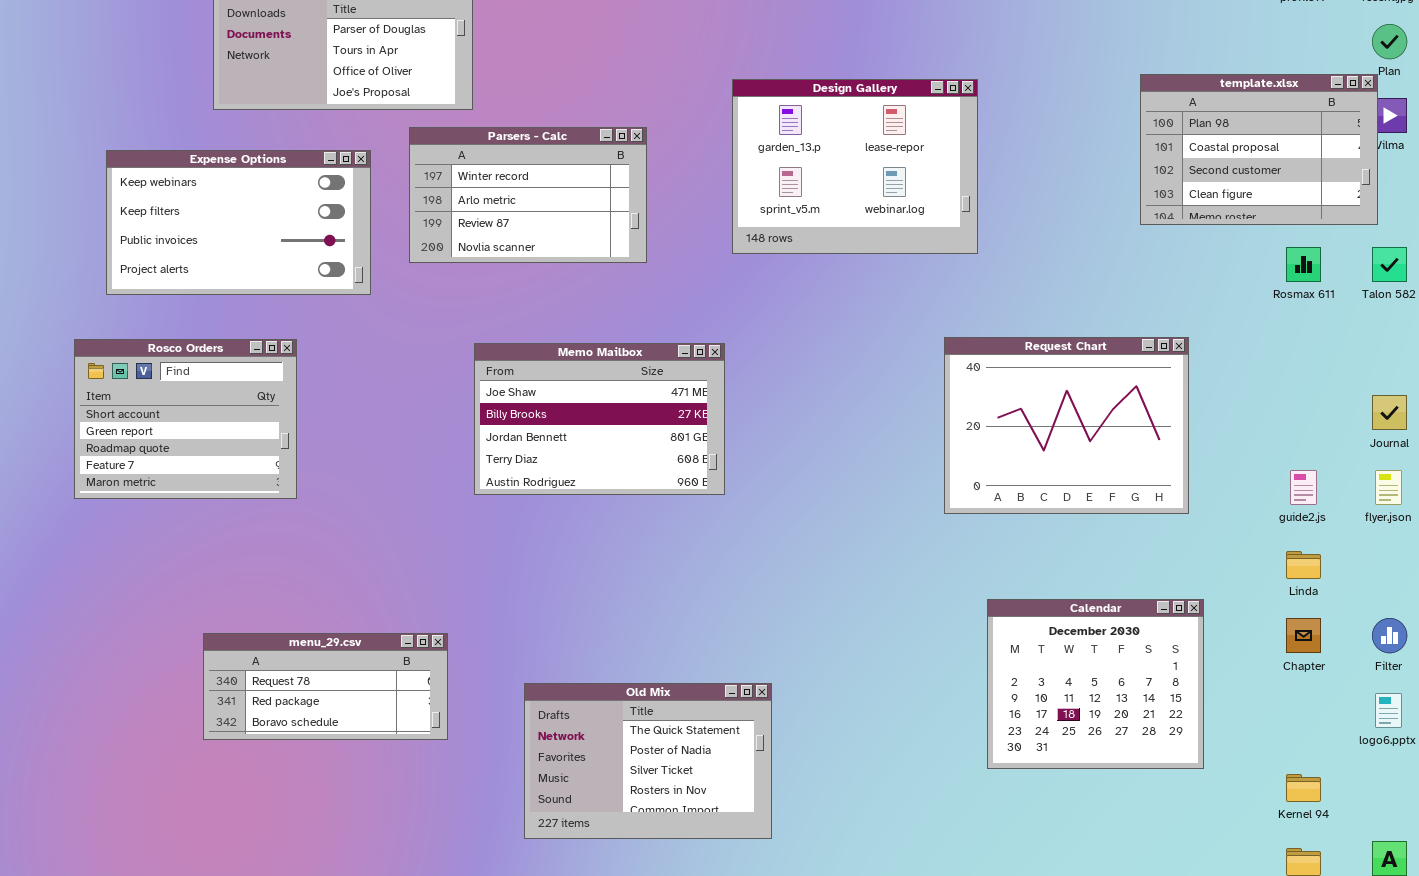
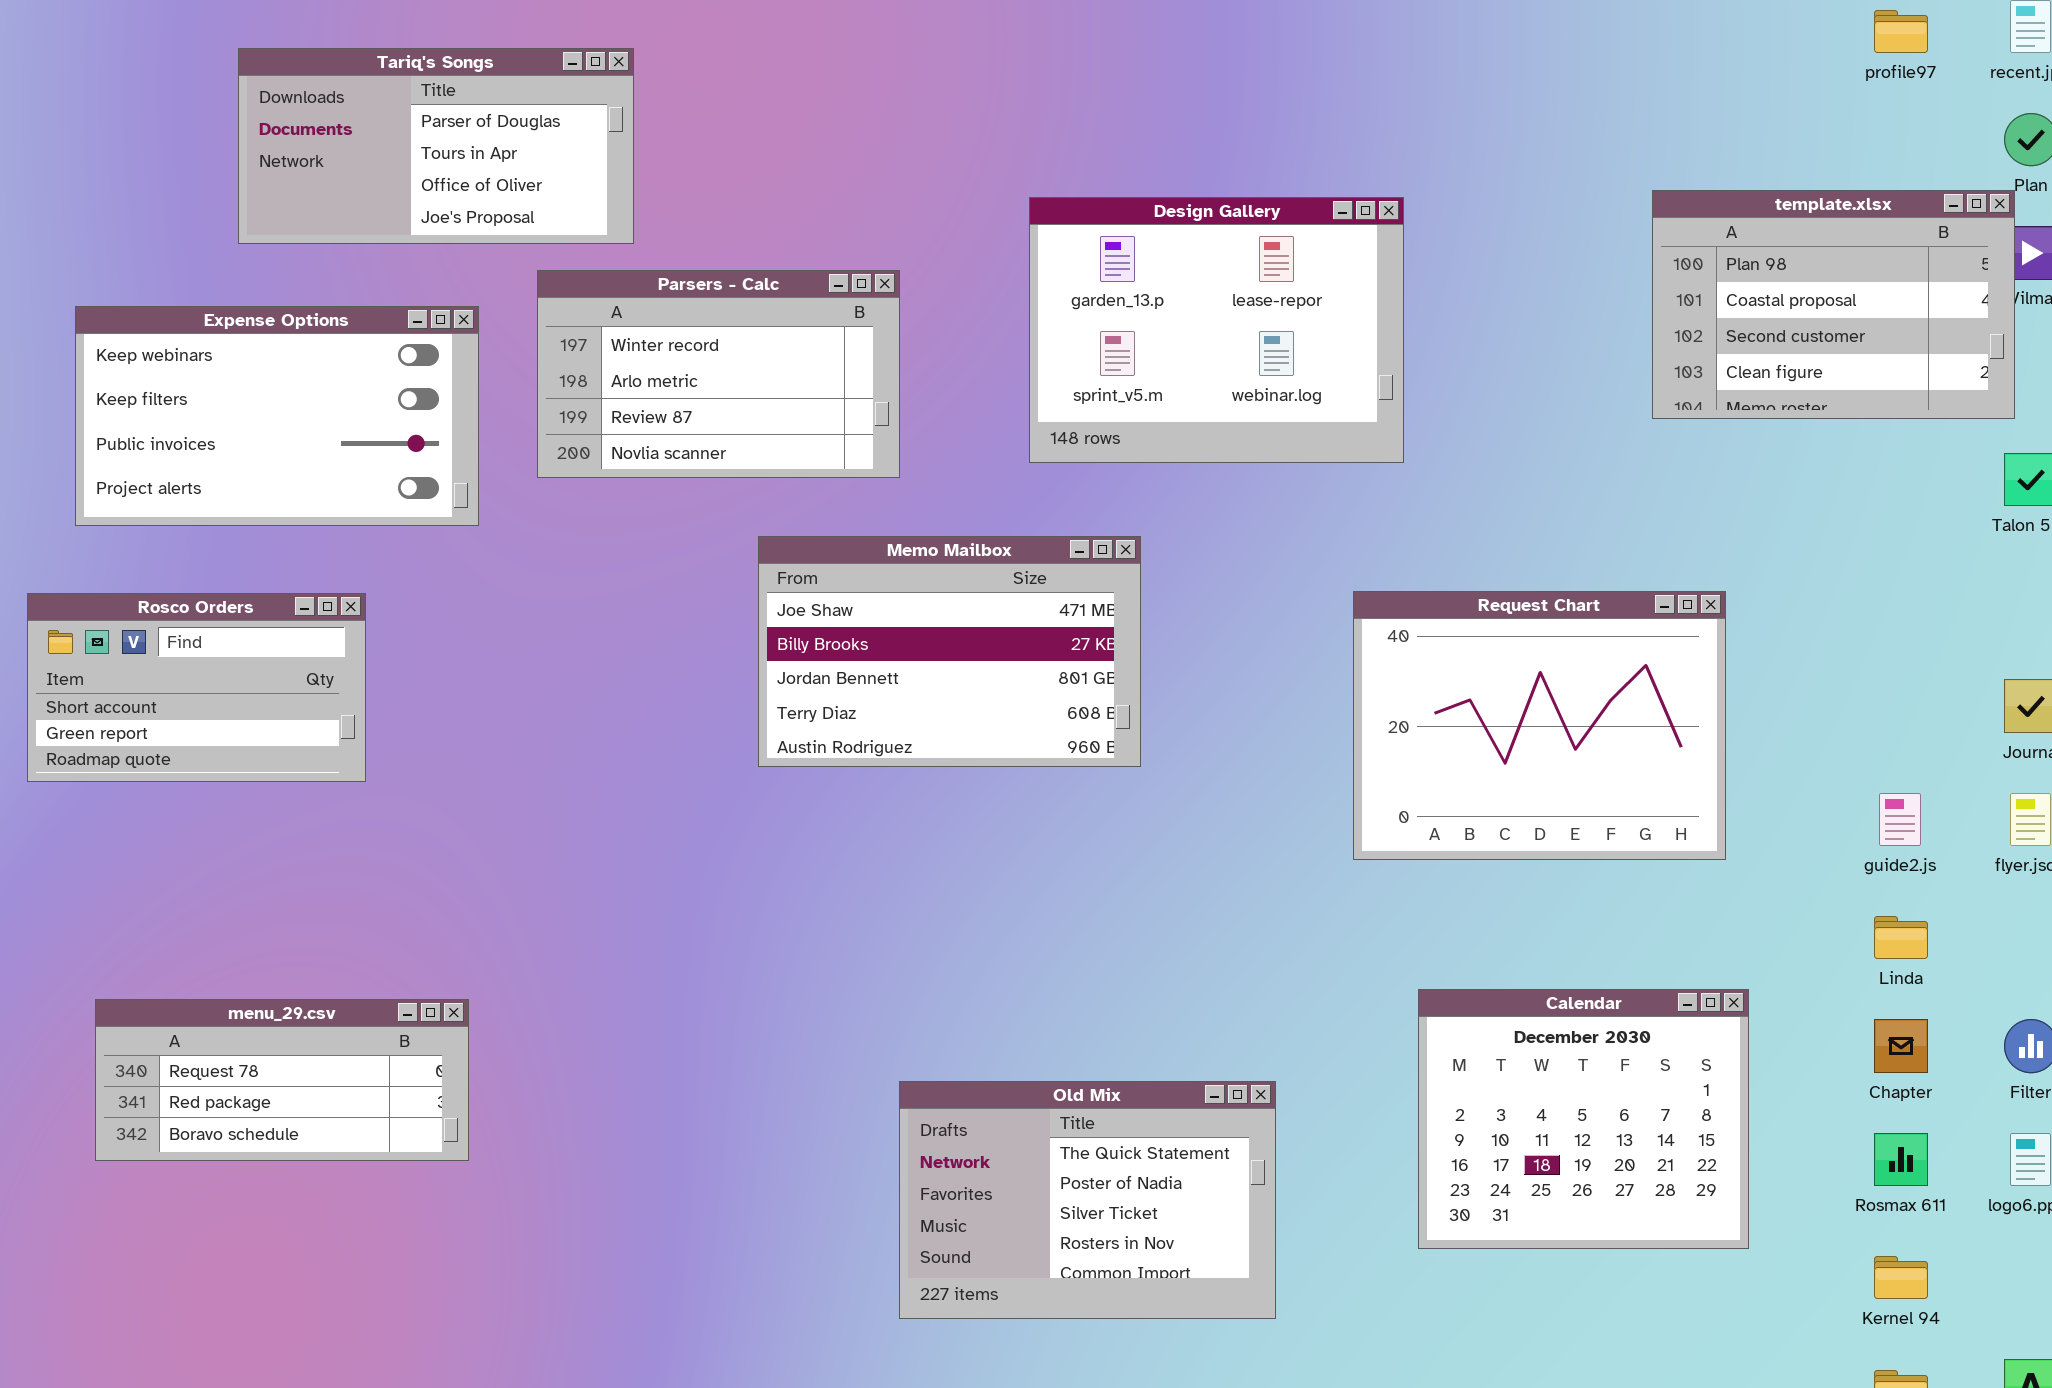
Rosmax 611: [1286,247,1321,282] -> [1874,1133,1928,1186], moved
Rosco Orders: [74,339,297,499] -> [27,593,366,782], resized
Memo Mailbox: [474,343,725,495] -> [758,536,1141,767], moved
menu_29.csv: [203,633,448,740] -> [95,999,469,1161], moved
Old Mix: [524,683,772,839] -> [899,1081,1276,1319], moved

